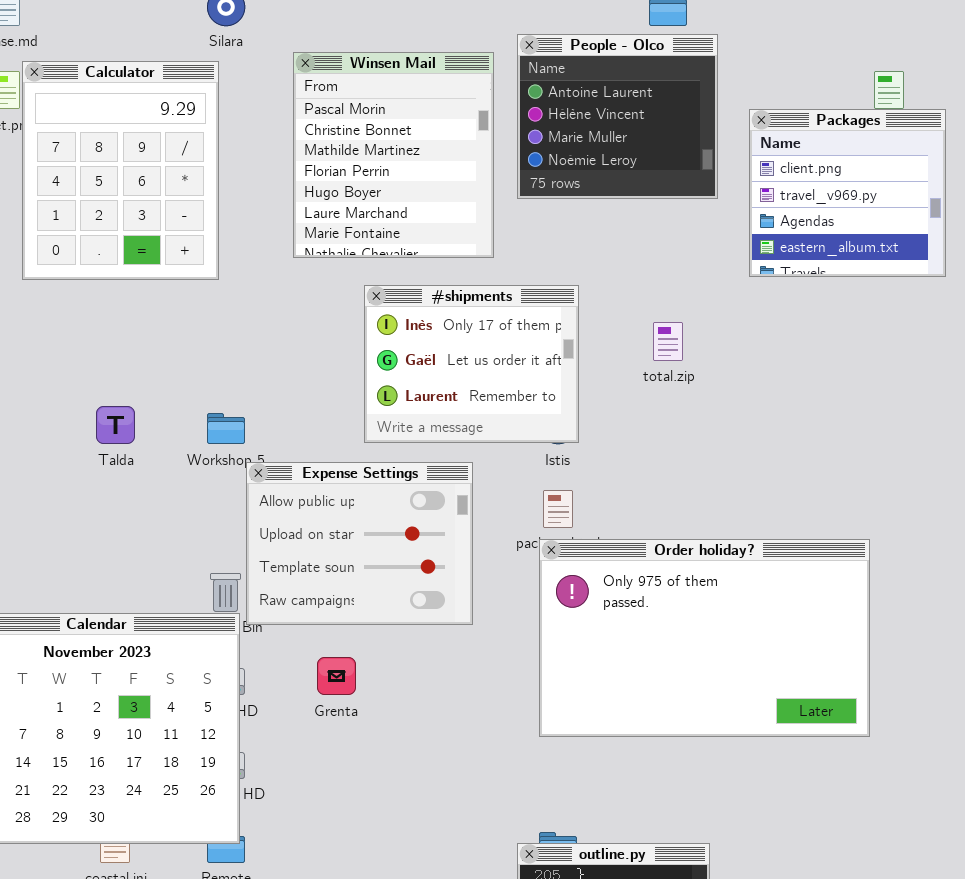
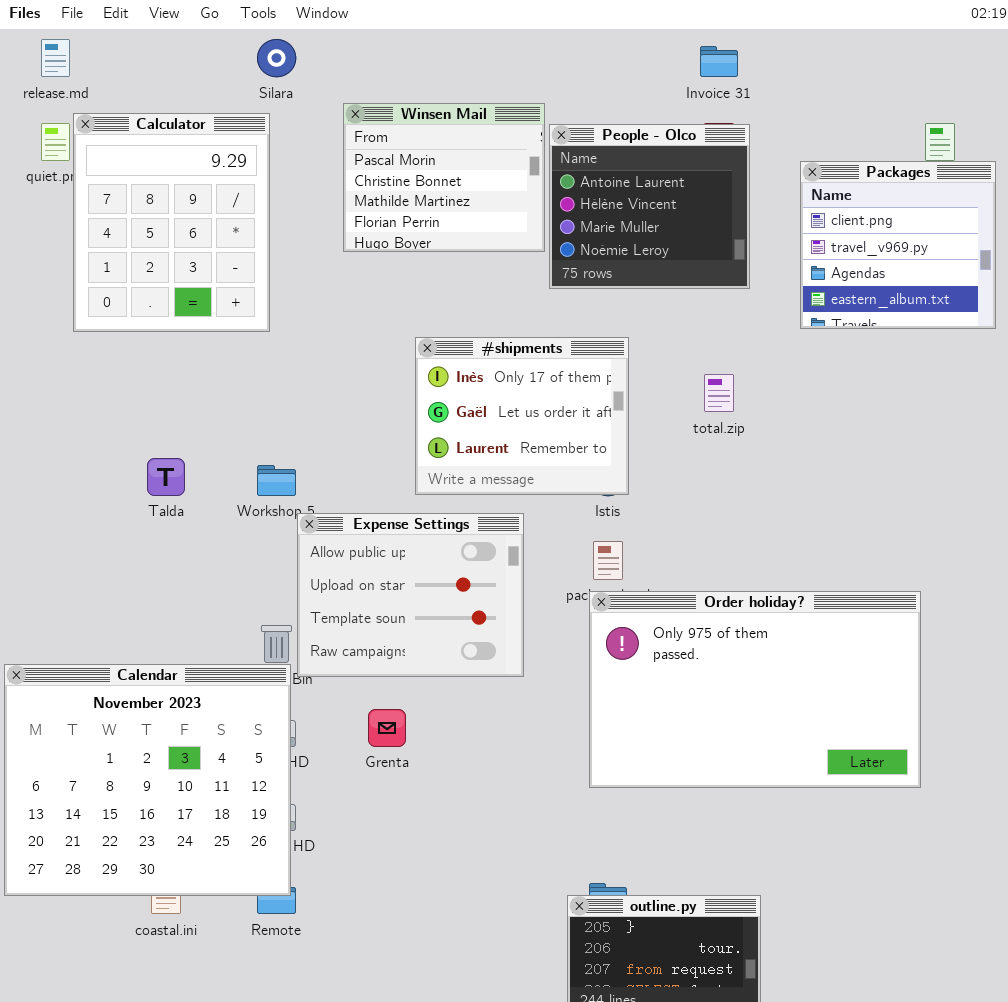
People - Olco: [517,34,718,199] -> [549,124,750,289], moved
Winsen Mail: [293,52,494,258] -> [343,103,545,252], resized

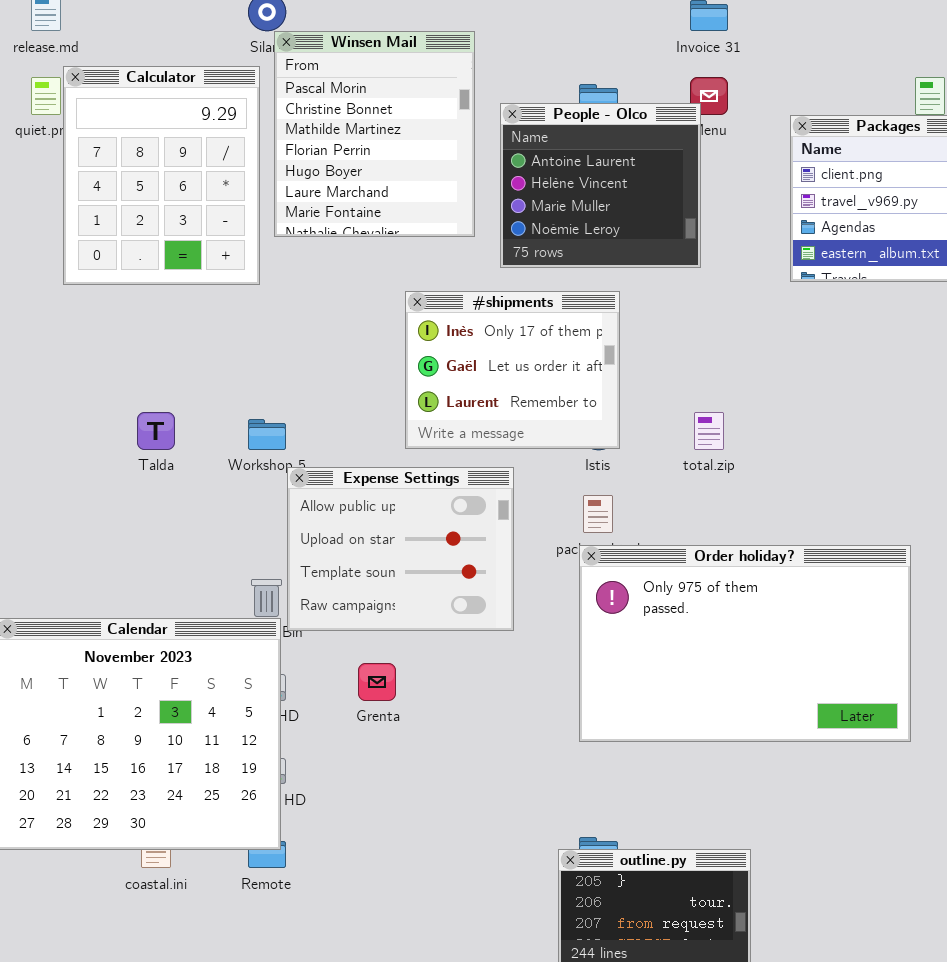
Winsen Mail: [343,103,545,252] -> [274,31,475,237], moved, resized
People - Olco: [549,124,750,289] -> [500,103,701,268], moved
total.zip: [704,374,734,412] -> [694,412,724,450], moved

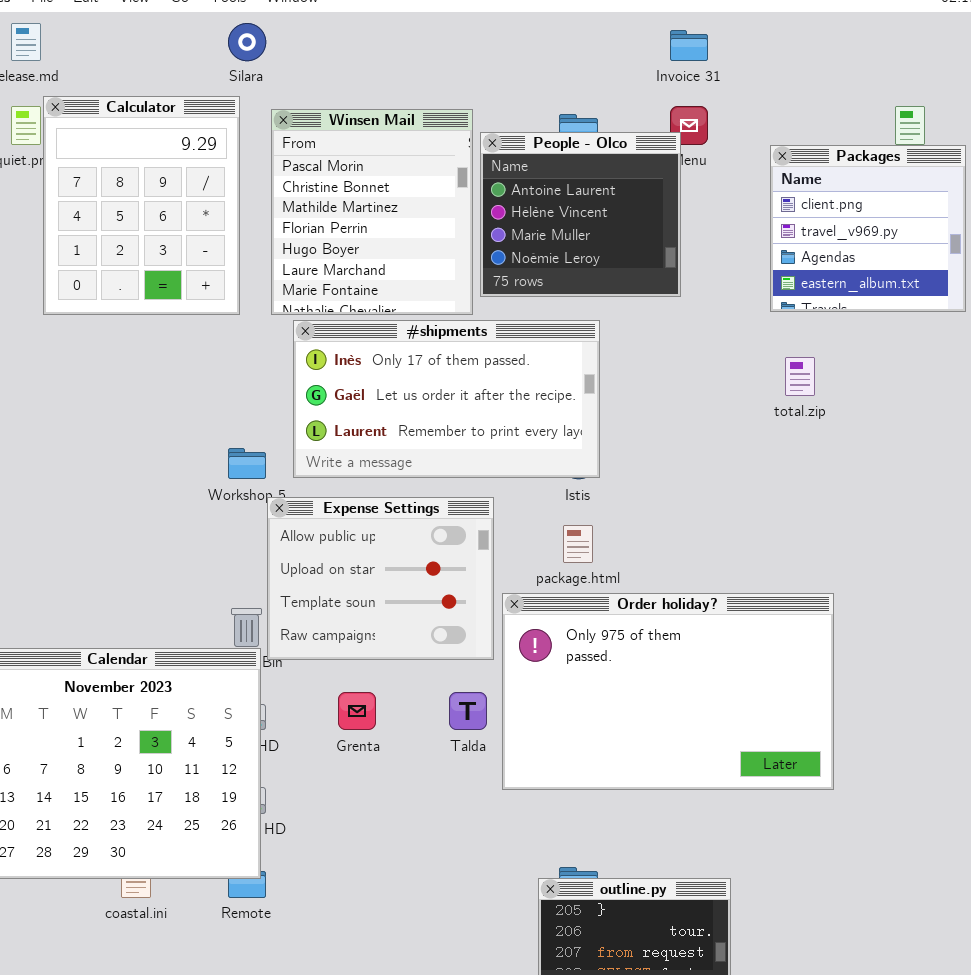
Winsen Mail: [274,31,475,237] -> [271,109,473,315], moved
#shipments: [405,291,620,449] -> [293,320,600,478], resized
Talda: [137,412,175,450] -> [449,692,487,730], moved
total.zip: [694,412,724,450] -> [785,357,815,396], moved
Order holiday?: [579,545,911,742] -> [502,593,834,790], moved

